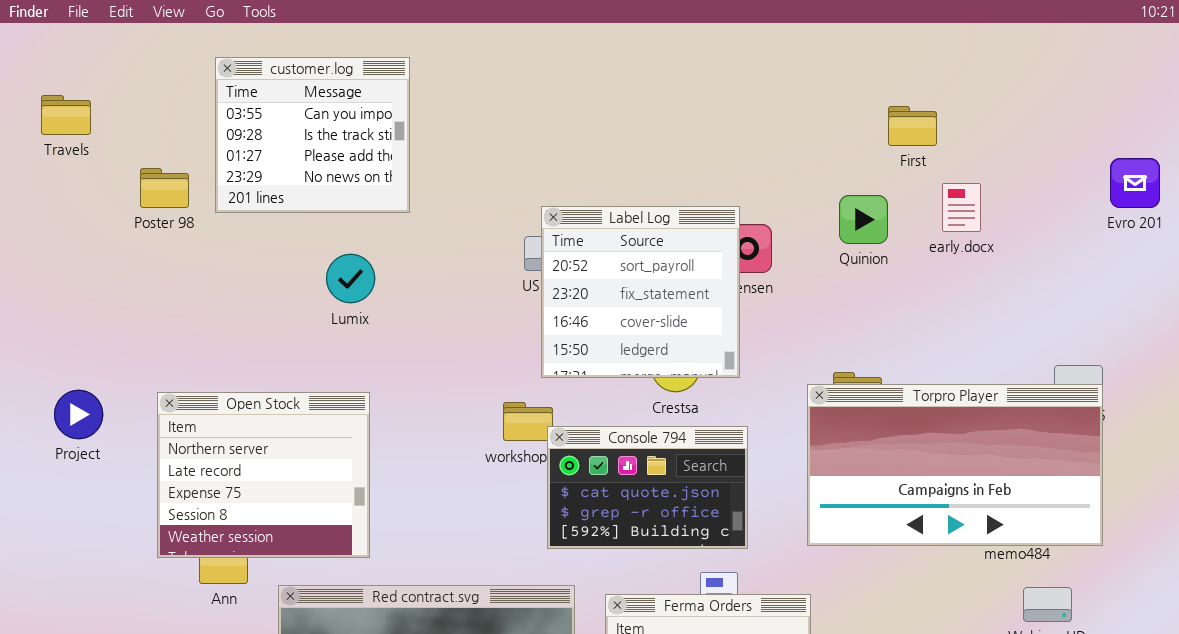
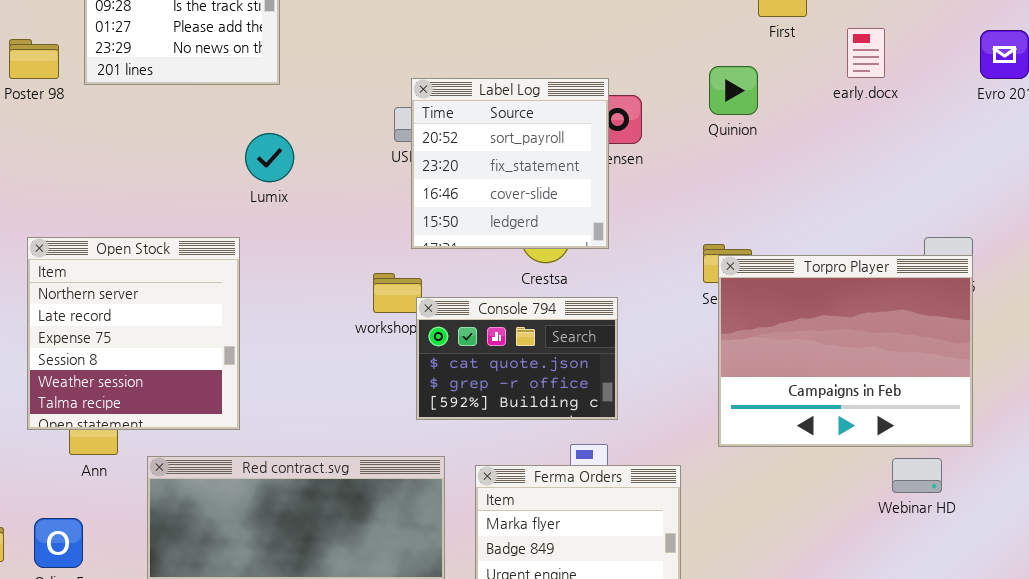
early.docx: [942,183,981,232] -> [847,28,885,78], moved
Lumix: [326,254,375,303] -> [245,133,294,182], moved
Torpro Player: [807,384,1103,546] -> [718,255,973,447], resized
Open Stock: [157,392,370,558] -> [27,237,240,430], resized

